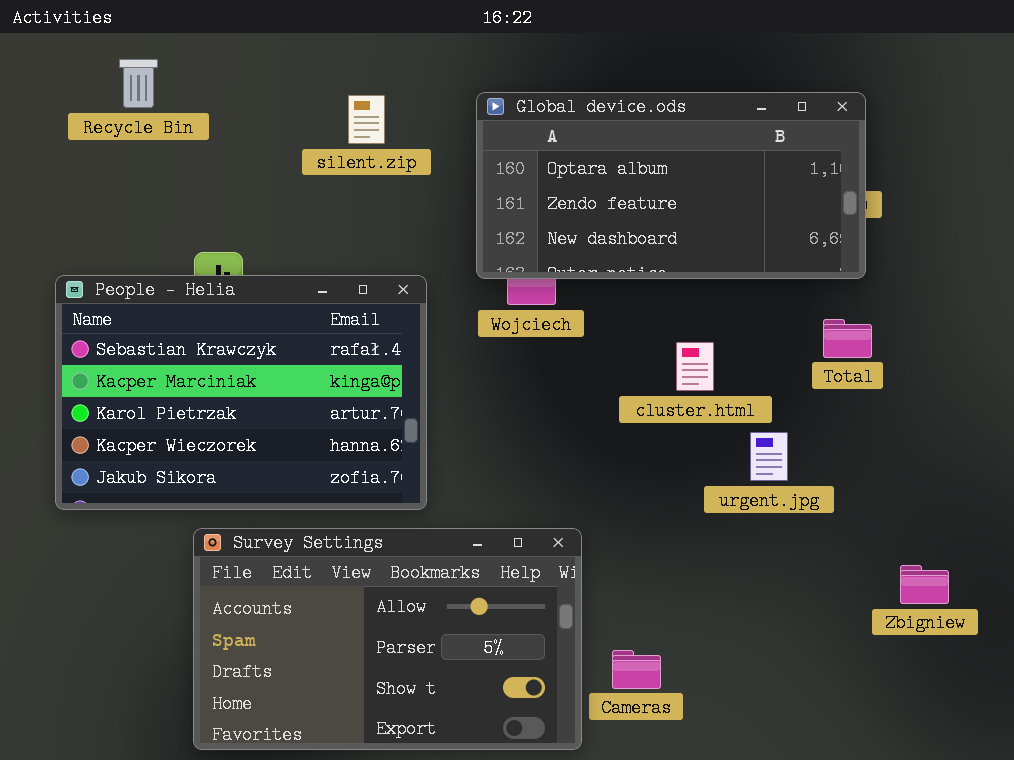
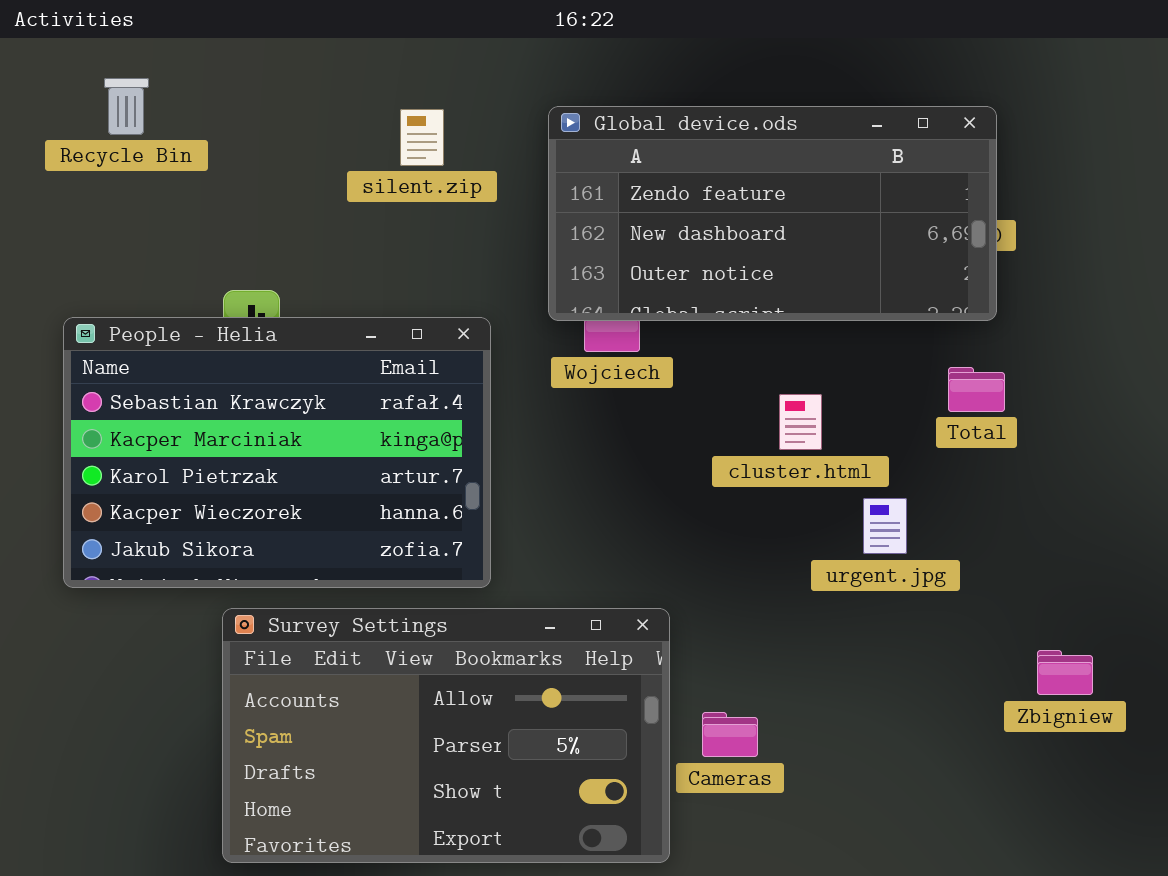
Recycle Bin: [119,59,158,108] -> [104,78,149,135], moved
Global device.ods: [476,92,866,279] -> [548,106,997,321], scrolled down 1 row
Cameras: [612,650,661,689] -> [702,712,758,757], moved

